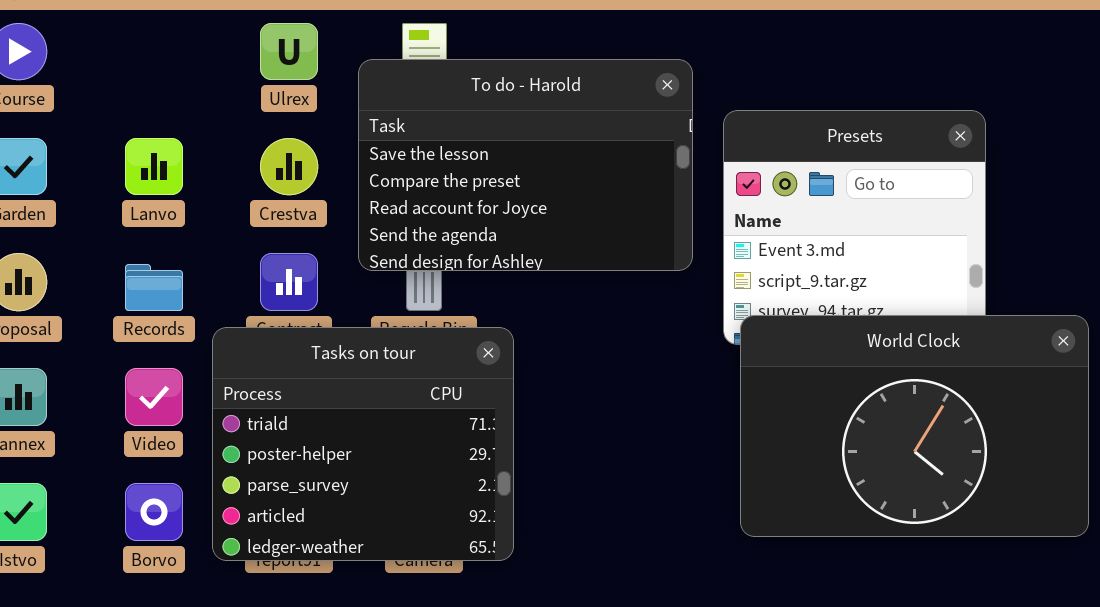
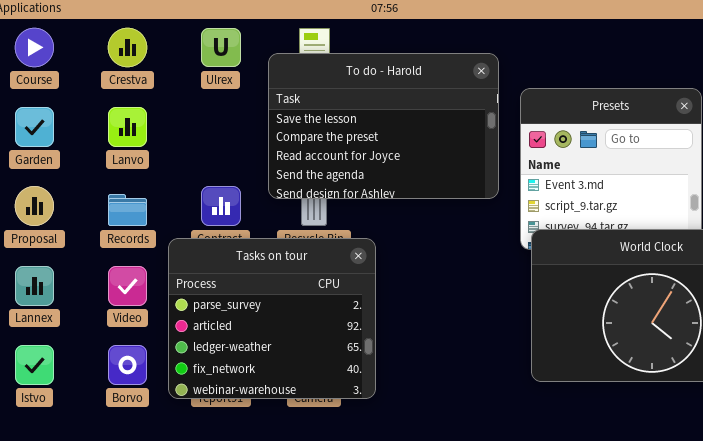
Crestva: [260,138,318,195] -> [108,28,147,67], moved
Tasks on tour: [212,327,514,561] -> [168,238,376,399], scrolled down 2 rows

